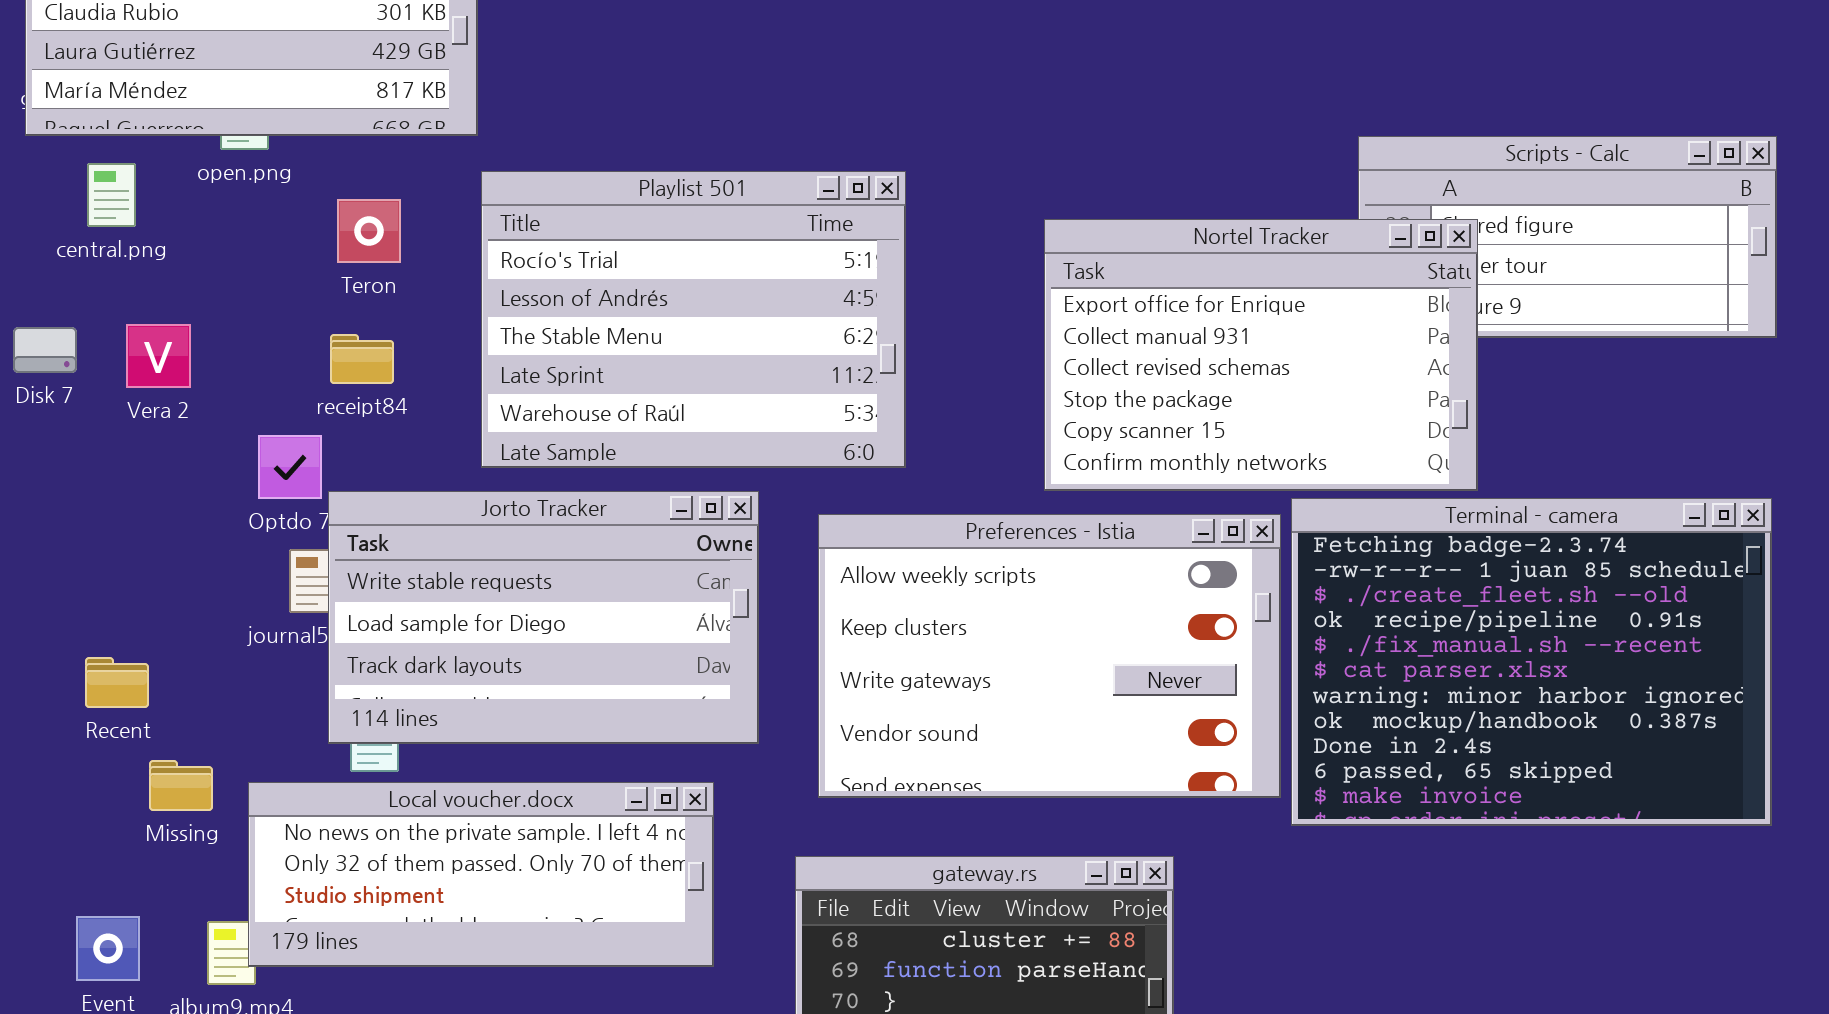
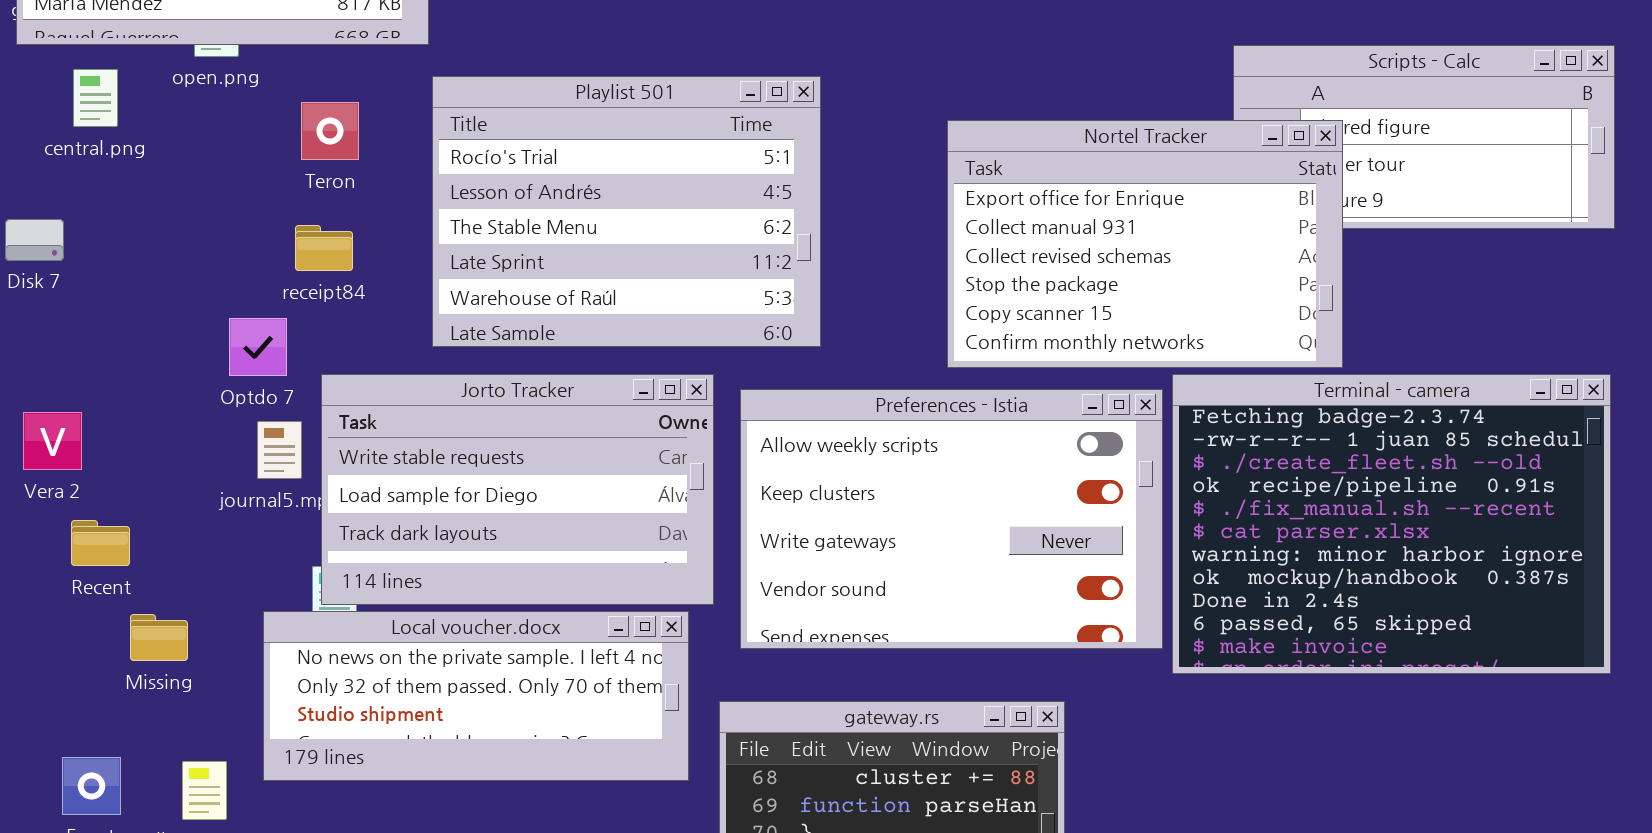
Vera 2: [126,324,191,388] -> [23,412,82,470], moved
Jorto Tracker: [328,491,759,744] -> [321,374,714,605], moved
Local voucher.docx: [248,782,714,967] -> [263,611,689,781], moved

